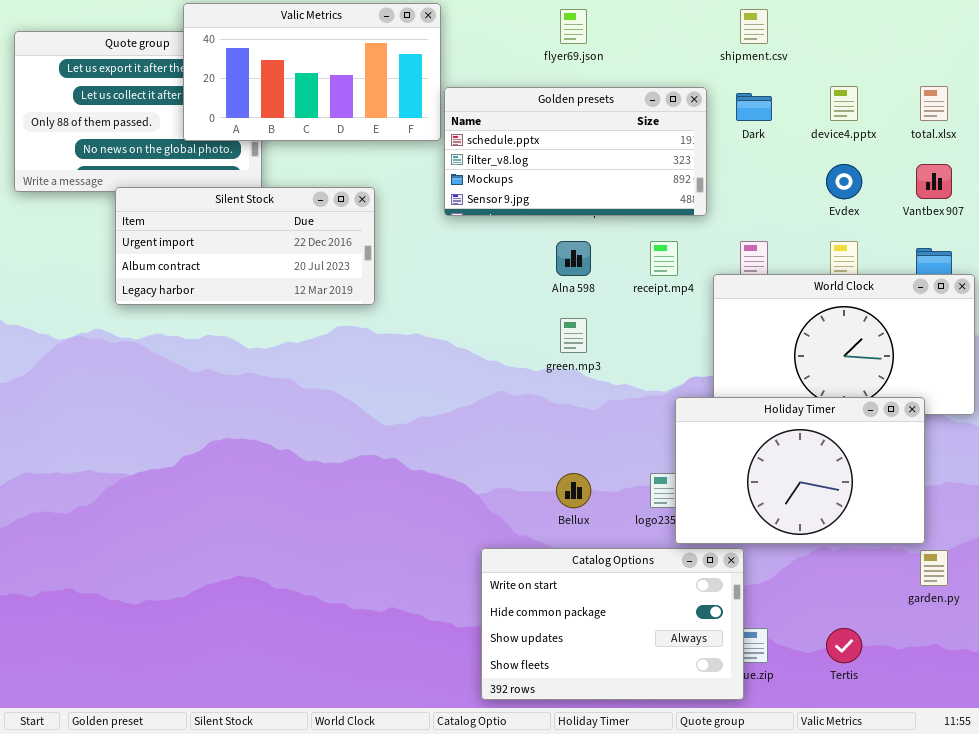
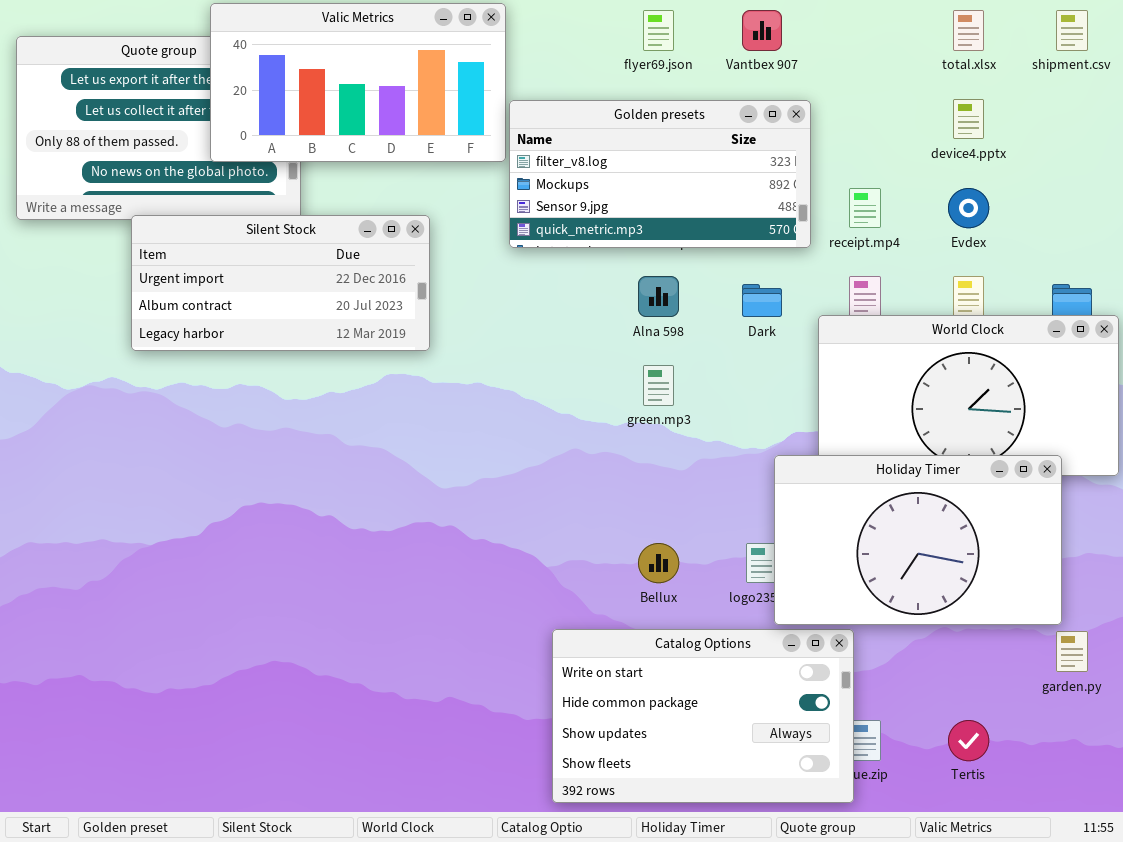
shipment.csv: [740,9,768,44] -> [1056,10,1088,51], moved
total.xlsx: [920,86,948,121] -> [953,10,984,51], moved
Golden presets: [444,87,707,216] -> [509,100,811,248], scrolled down 1 row
Dark: [736,93,772,121] -> [742,284,782,317], moved
Vantbex 907: [916,164,952,199] -> [742,10,782,51], moved
receipt.mp4: [650,241,678,276] -> [849,188,881,228], moved

